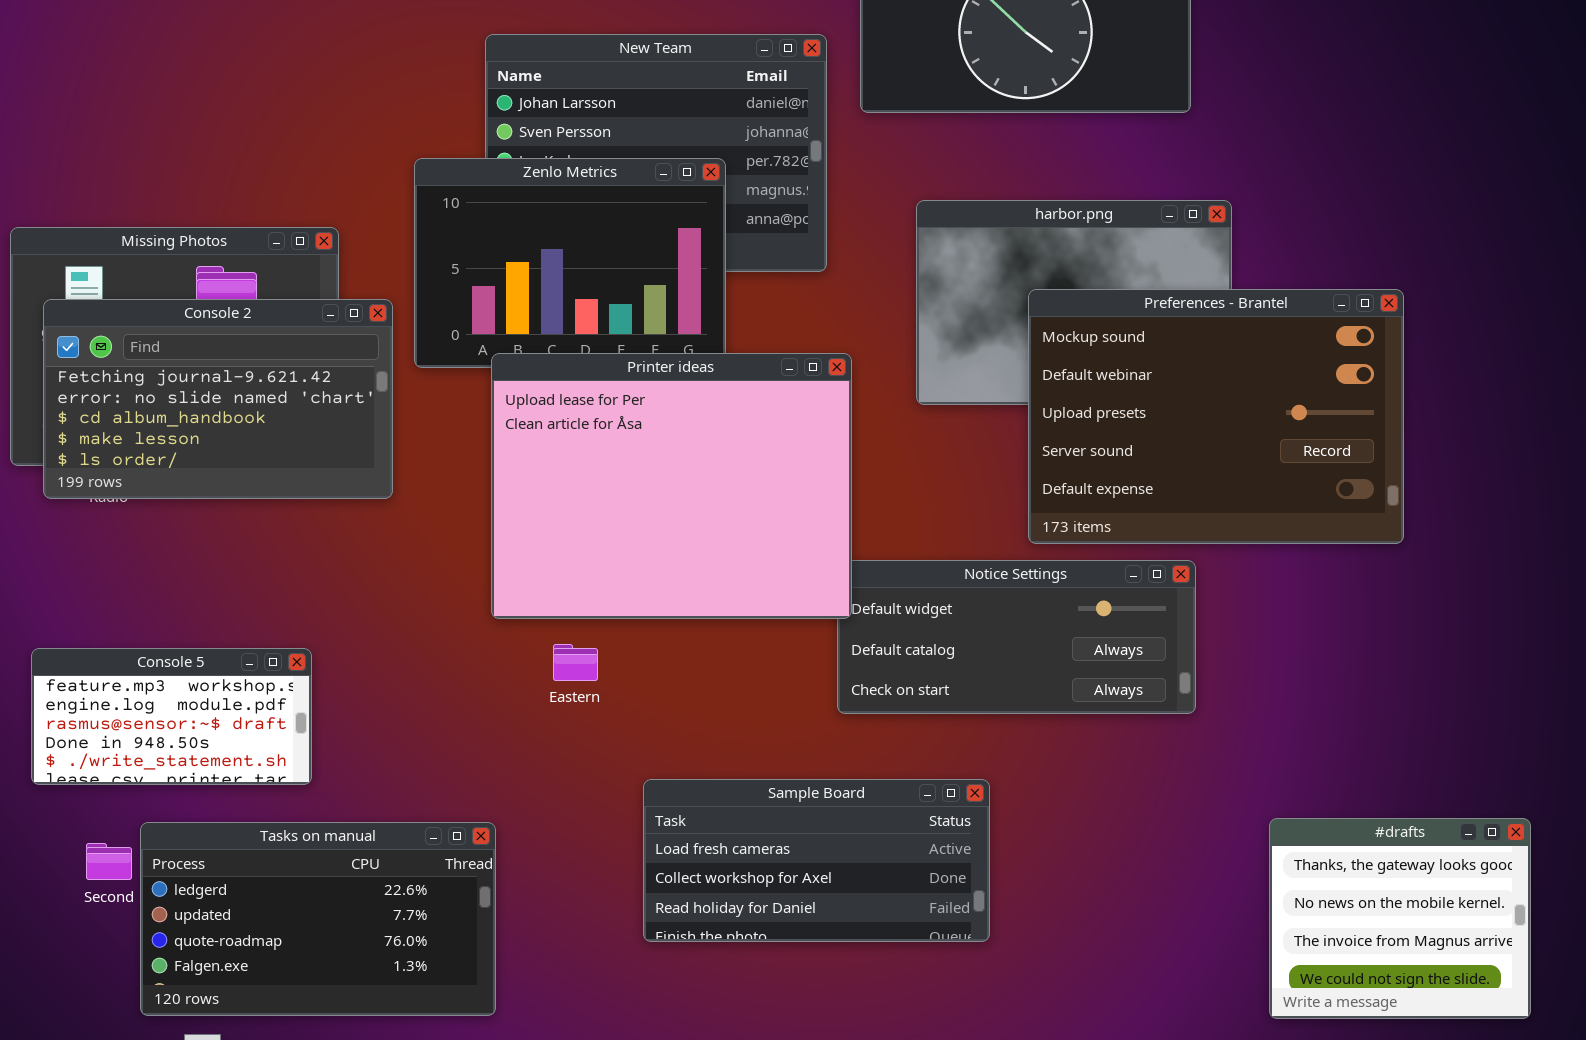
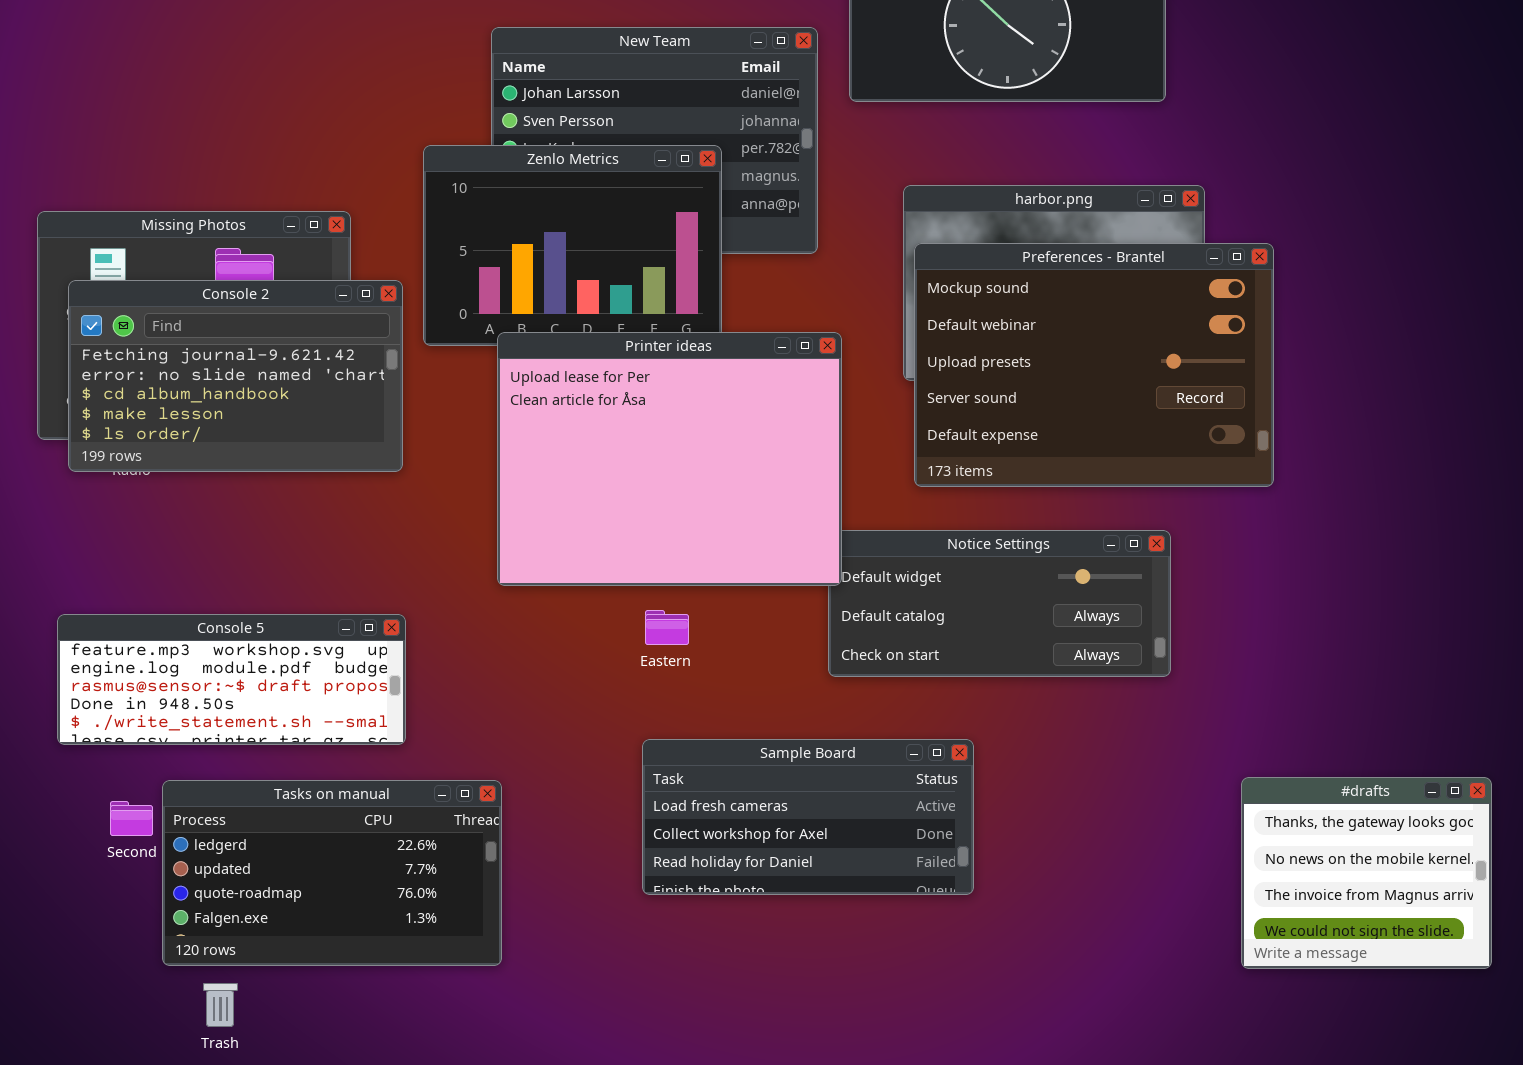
Preferences - Brantel: [1028,289,1404,544] -> [914,243,1274,487], moved
Eastern: [553,644,598,681] -> [645,610,689,645], moved
Console 5: [31,648,312,785] -> [57,614,406,745], resized

